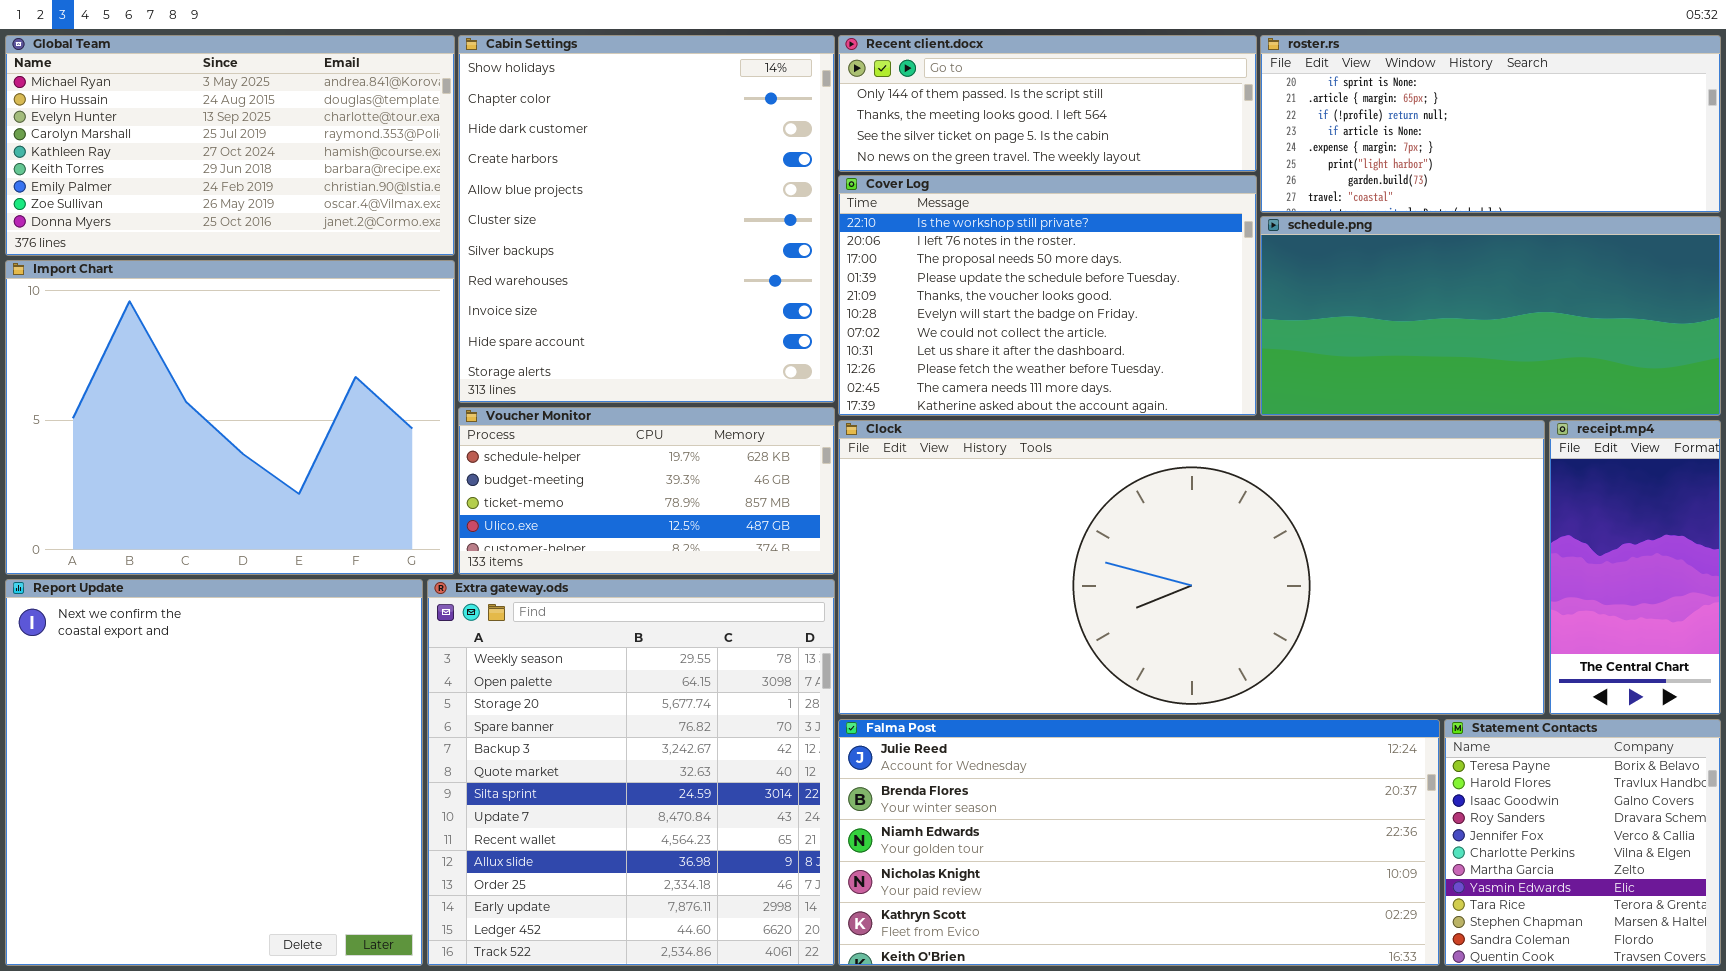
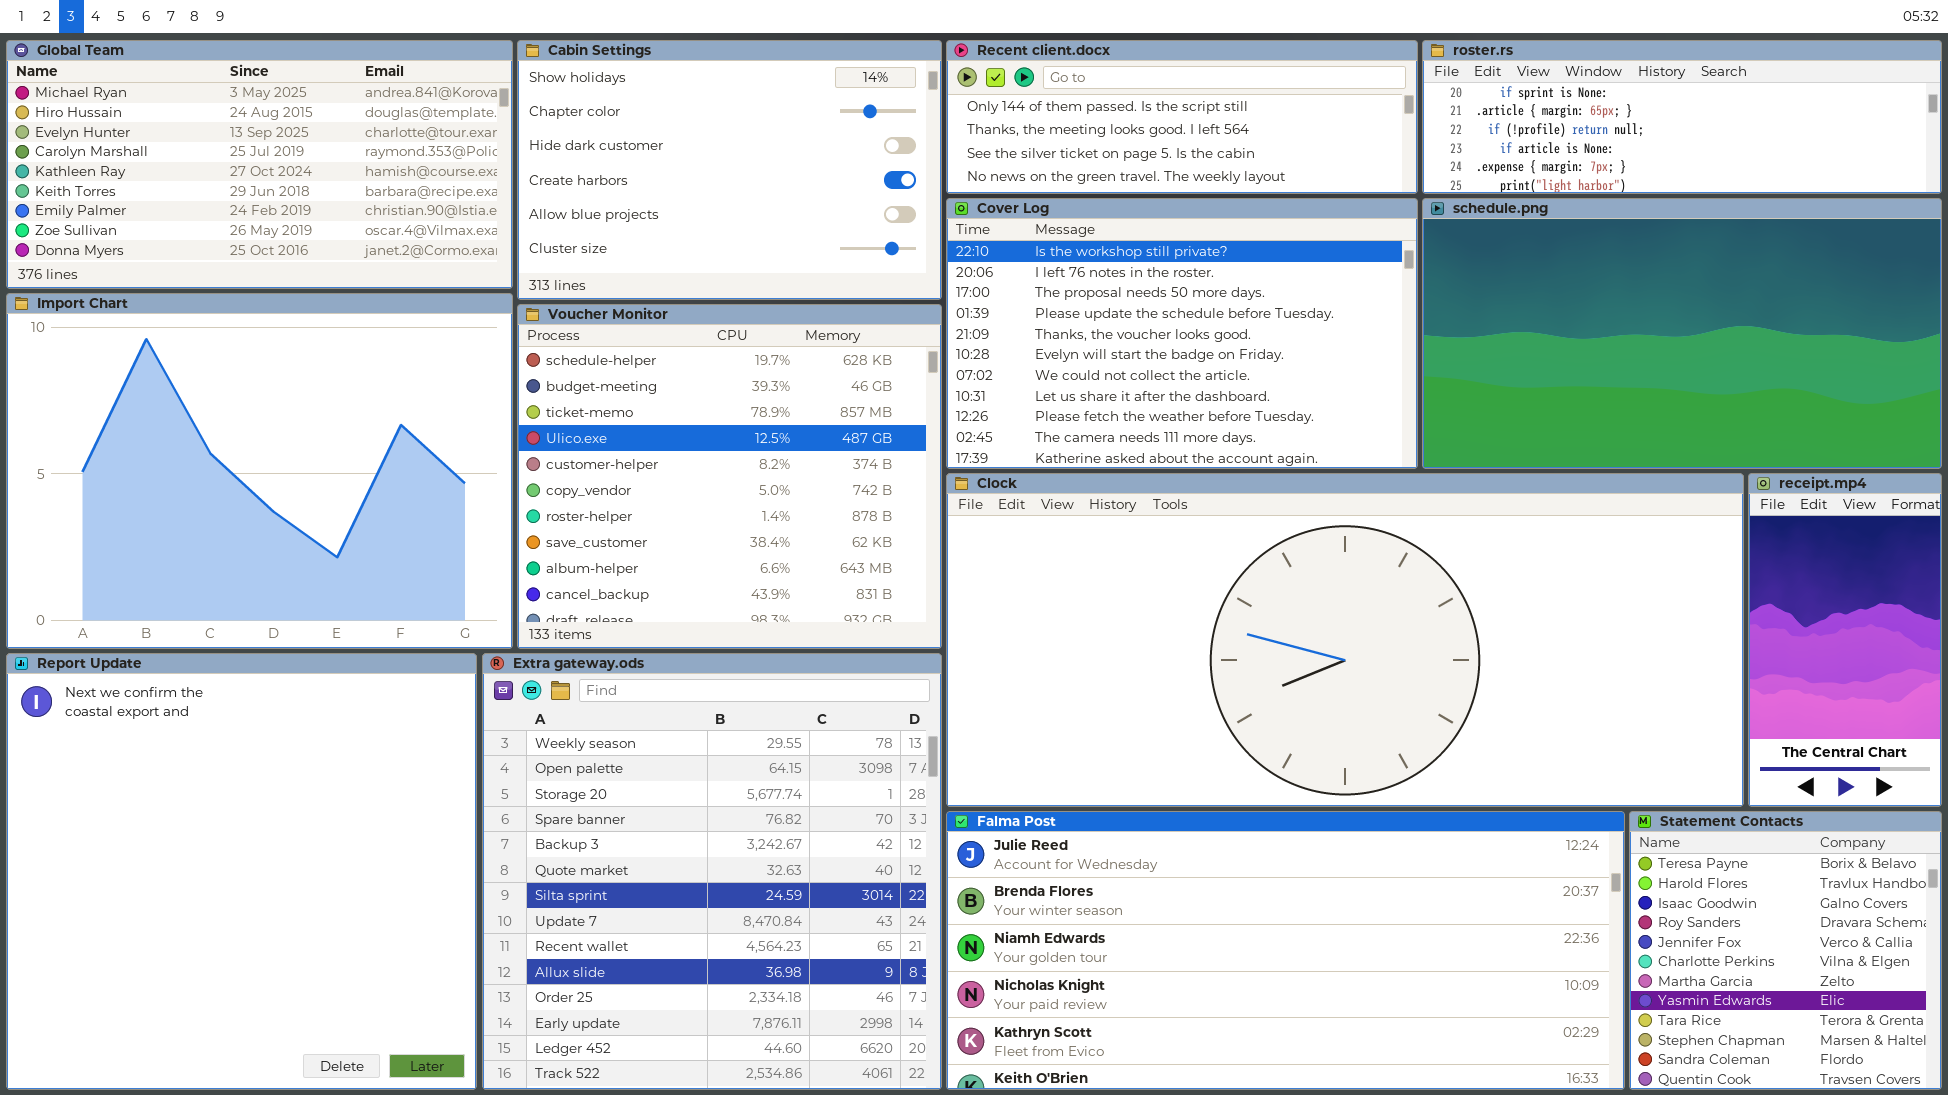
Cabin Settings: [458,35,835,403] -> [517,40,942,300], resized
roster.rs: [1260,35,1721,213] -> [1422,40,1942,194], resized
schedule.png: [1260,216,1721,416] -> [1422,198,1942,469], resized
Voucher Monitor: [458,407,835,575] -> [517,304,942,649], resized

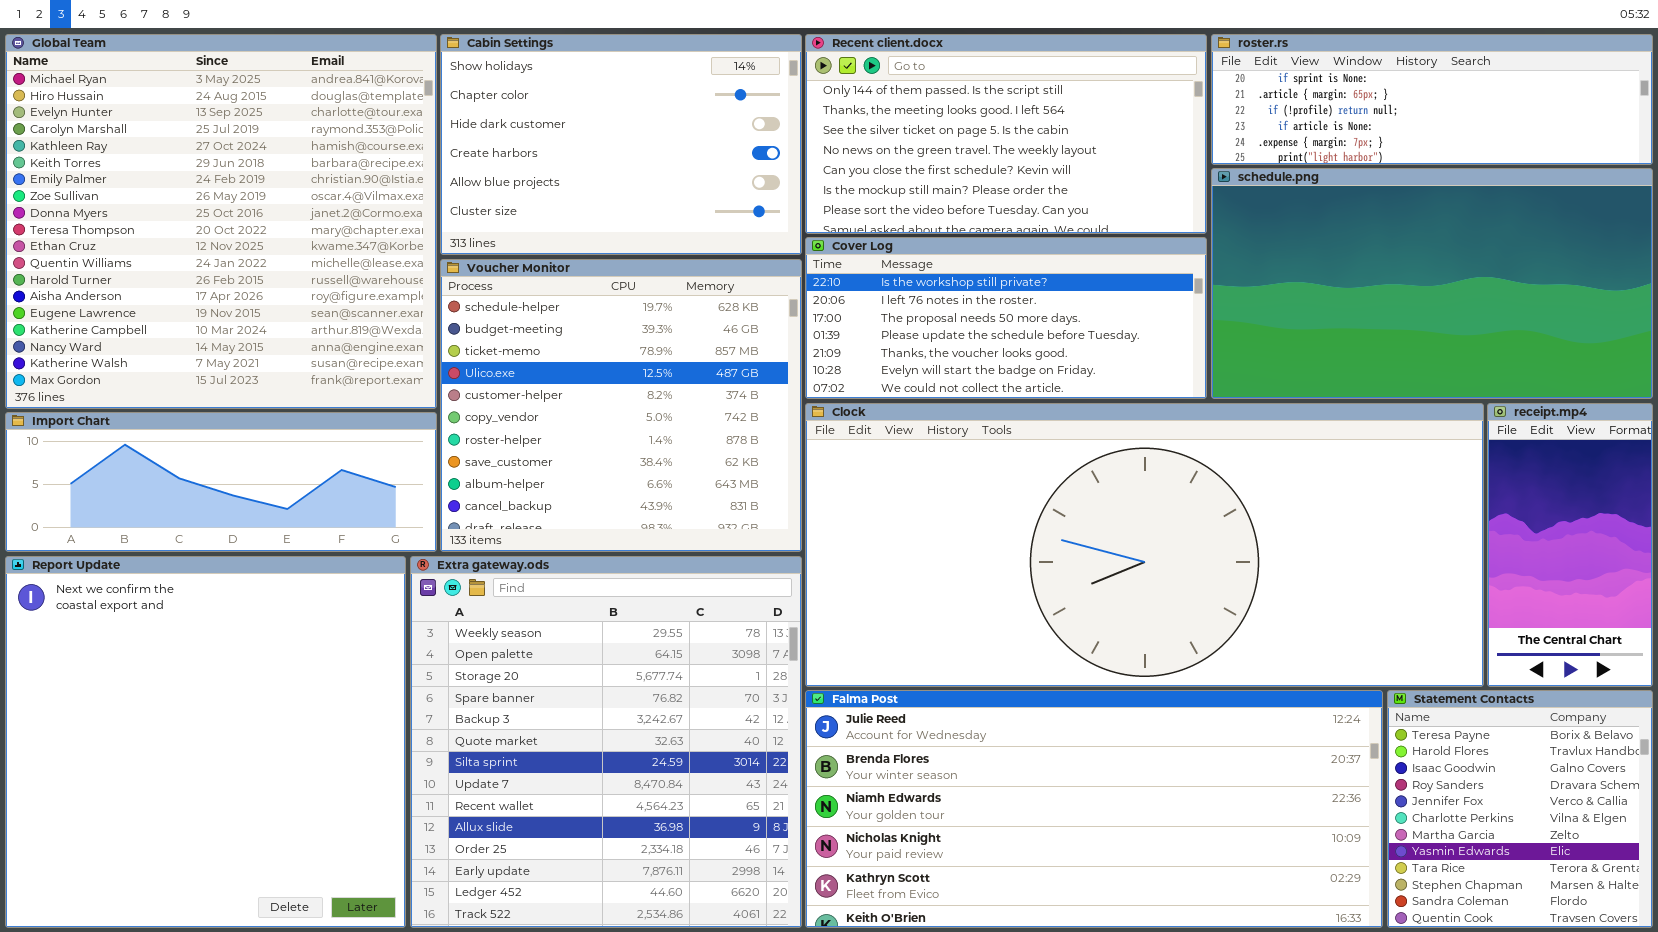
Global Team: [6,40,513,289] -> [5,34,437,409], resized
Recent client.docx: [946,40,1418,194] -> [805,34,1207,234], resized
Cover Log: [946,198,1418,469] -> [805,237,1207,399], resized
Import Chart: [6,293,513,649] -> [5,412,437,552], resized

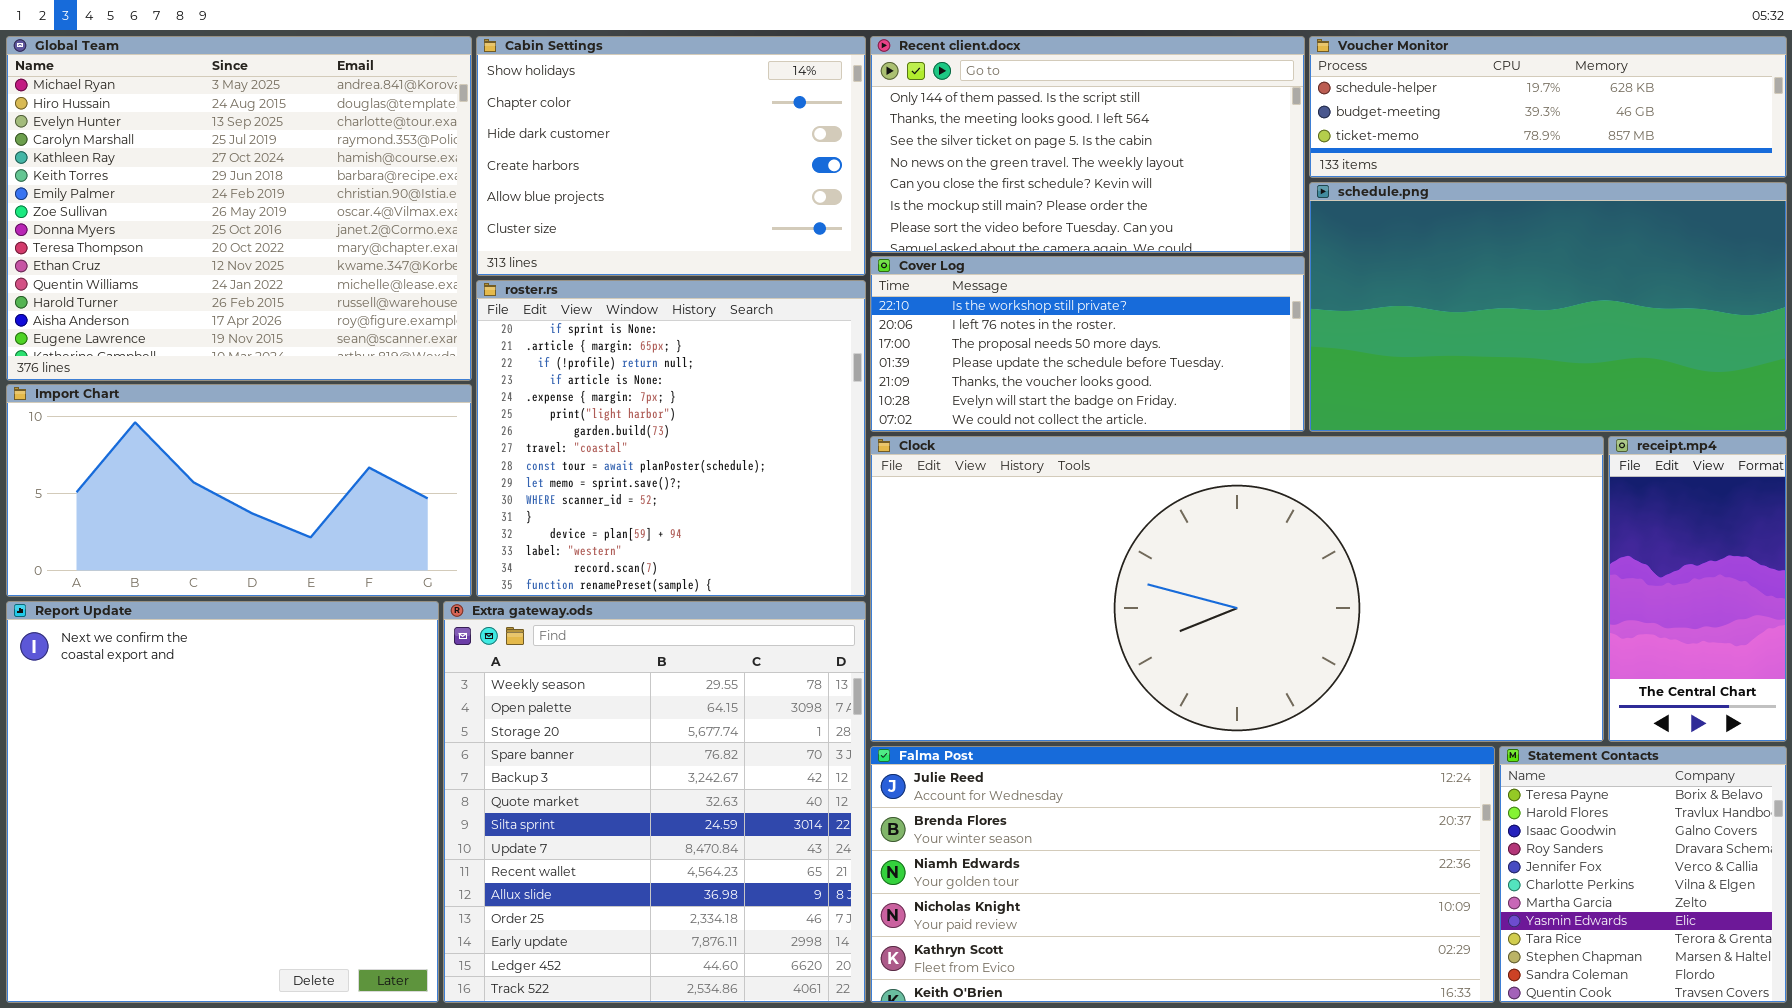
Global Team: [5,34,437,409] -> [6,36,472,381], resized
roster.rs: [1211,34,1653,165] -> [476,280,866,597], moved, resized
Voucher Monitor: [440,259,802,552] -> [1309,36,1787,178], moved, resized
Import Chart: [5,412,437,552] -> [6,384,472,597], resized

